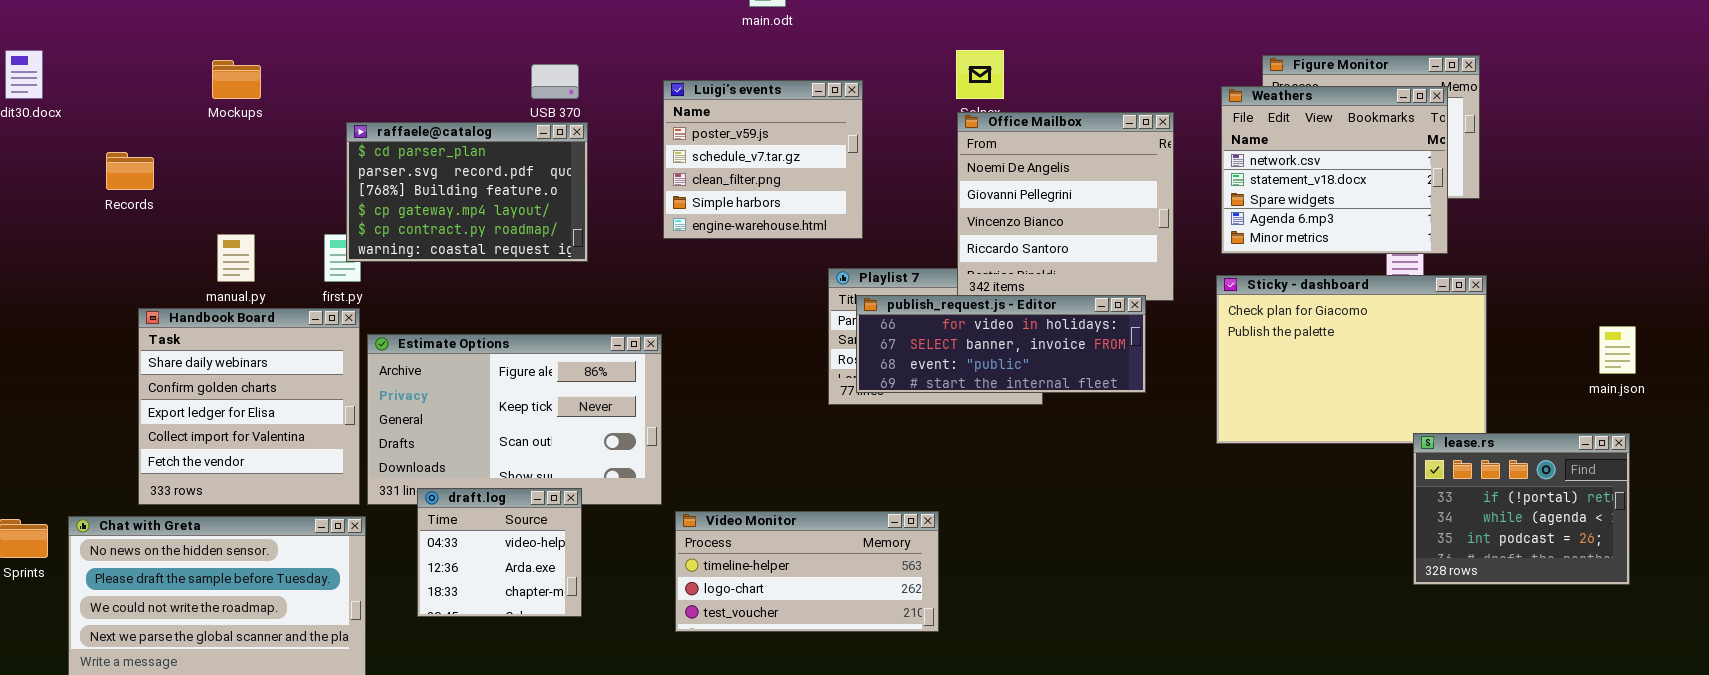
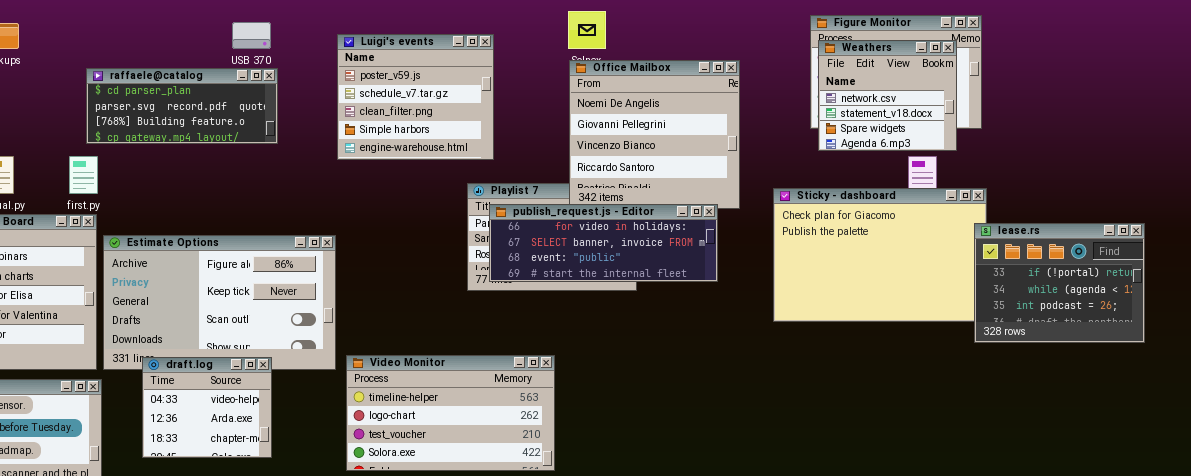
Weathers: [1221,86,1448,254] -> [818,40,957,151], resized
raffaele@catalog: [346,122,588,262] -> [86,68,278,144], resized
lease.rs: [1413,433,1630,585] -> [974,223,1145,343], moved
Video Monitor: [675,511,939,632] -> [346,355,555,471], resized

